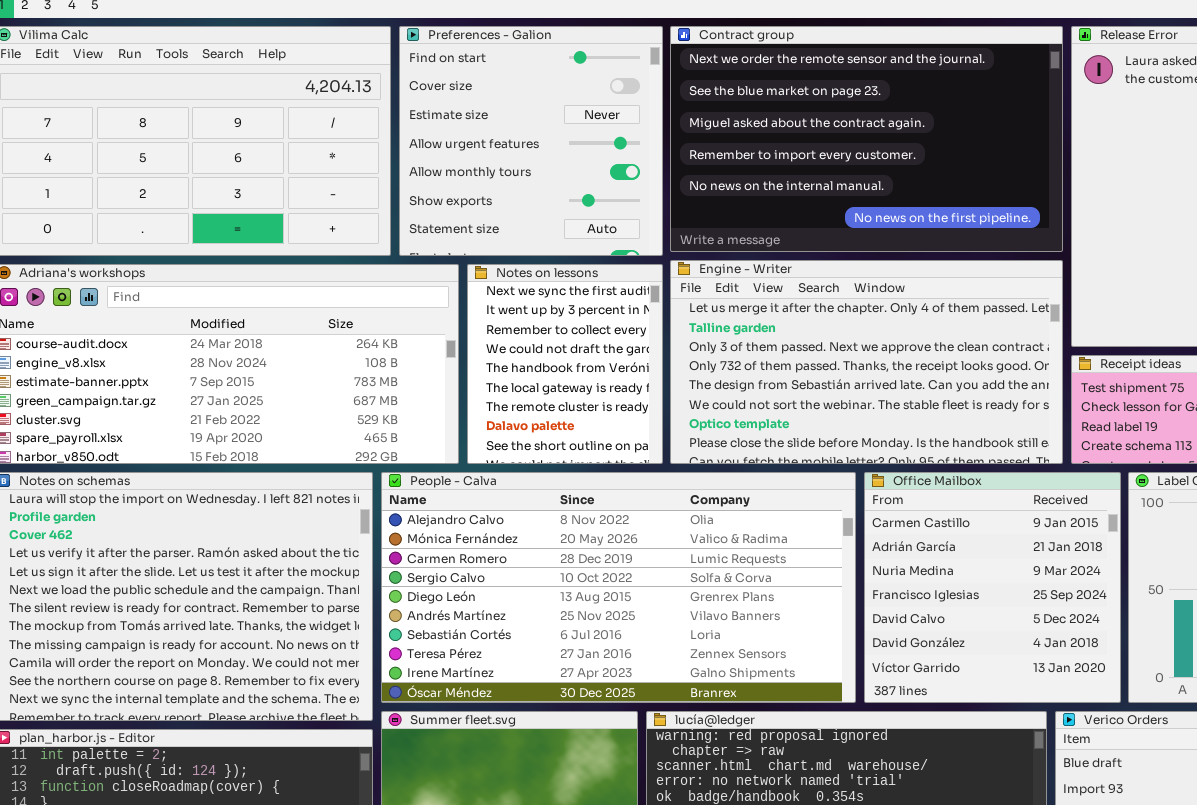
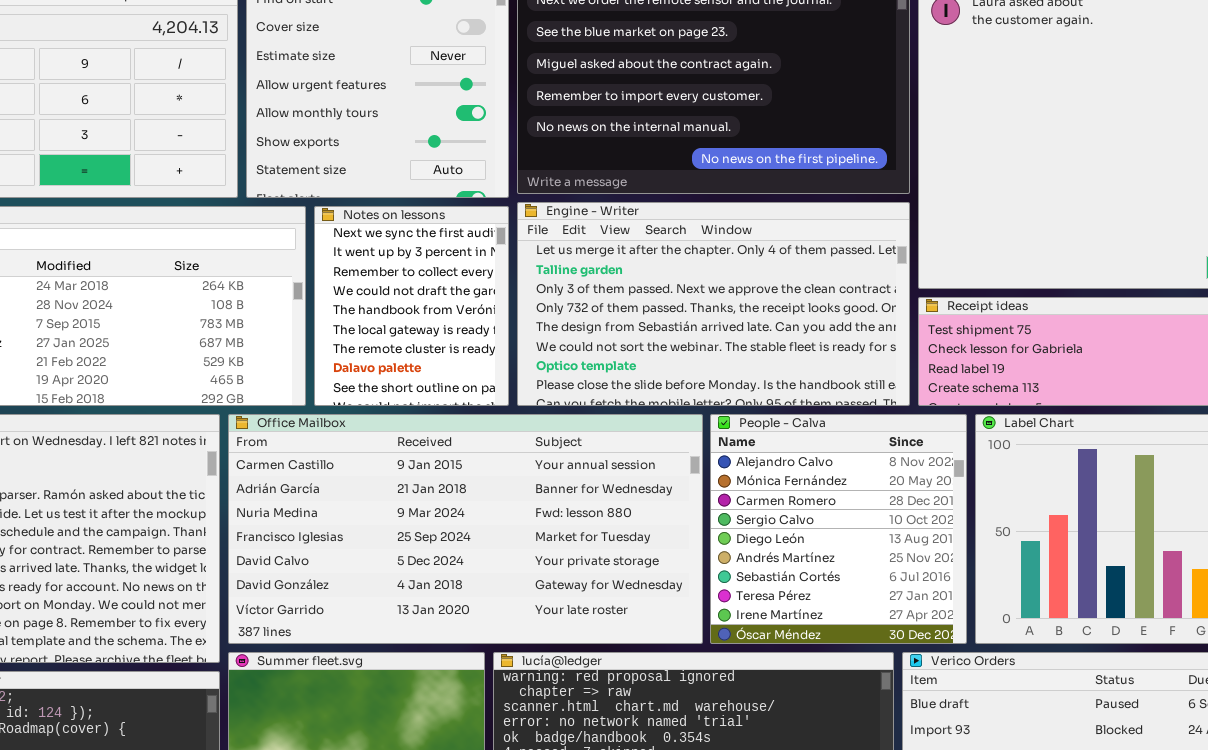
People - Calva: [381,472,856,703] -> [710,414,967,644], moved, resized
Office Mailbox: [864,472,1121,703] -> [228,414,703,644], moved, resized

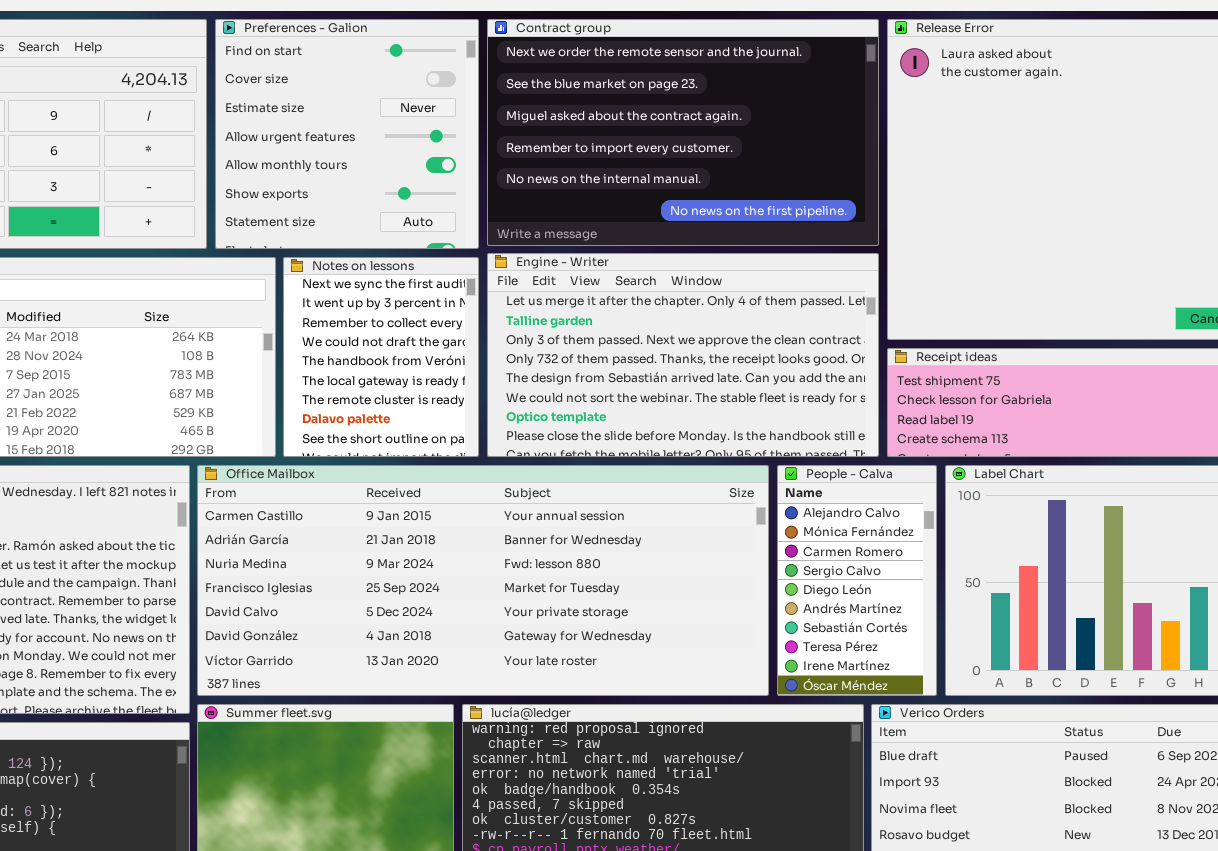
Office Mailbox: [228,414,703,644] -> [197,465,769,696], resized
People - Calva: [710,414,967,644] -> [777,465,937,696], resized

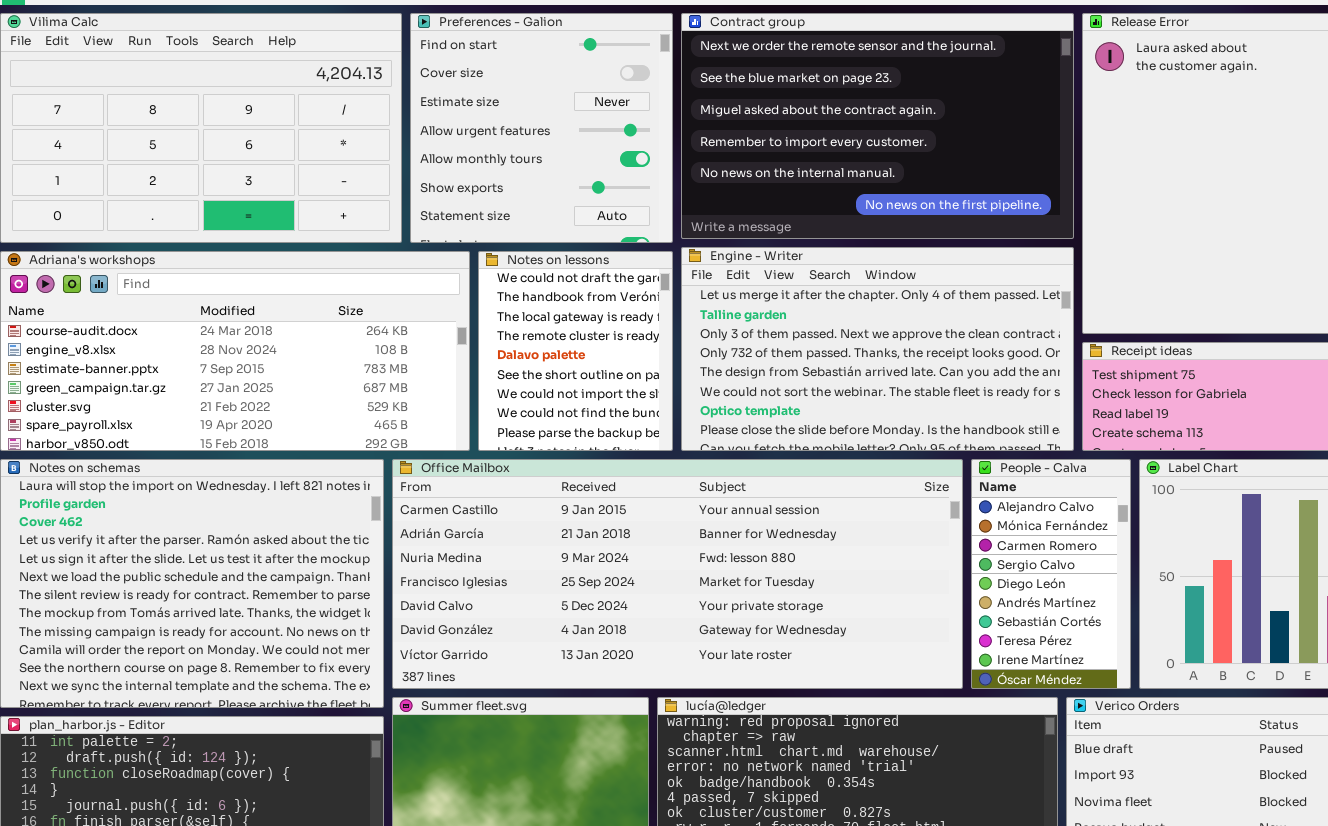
Notes on lessons: [283,257,479,457] -> [478,251,673,451], scrolled down 3 rows

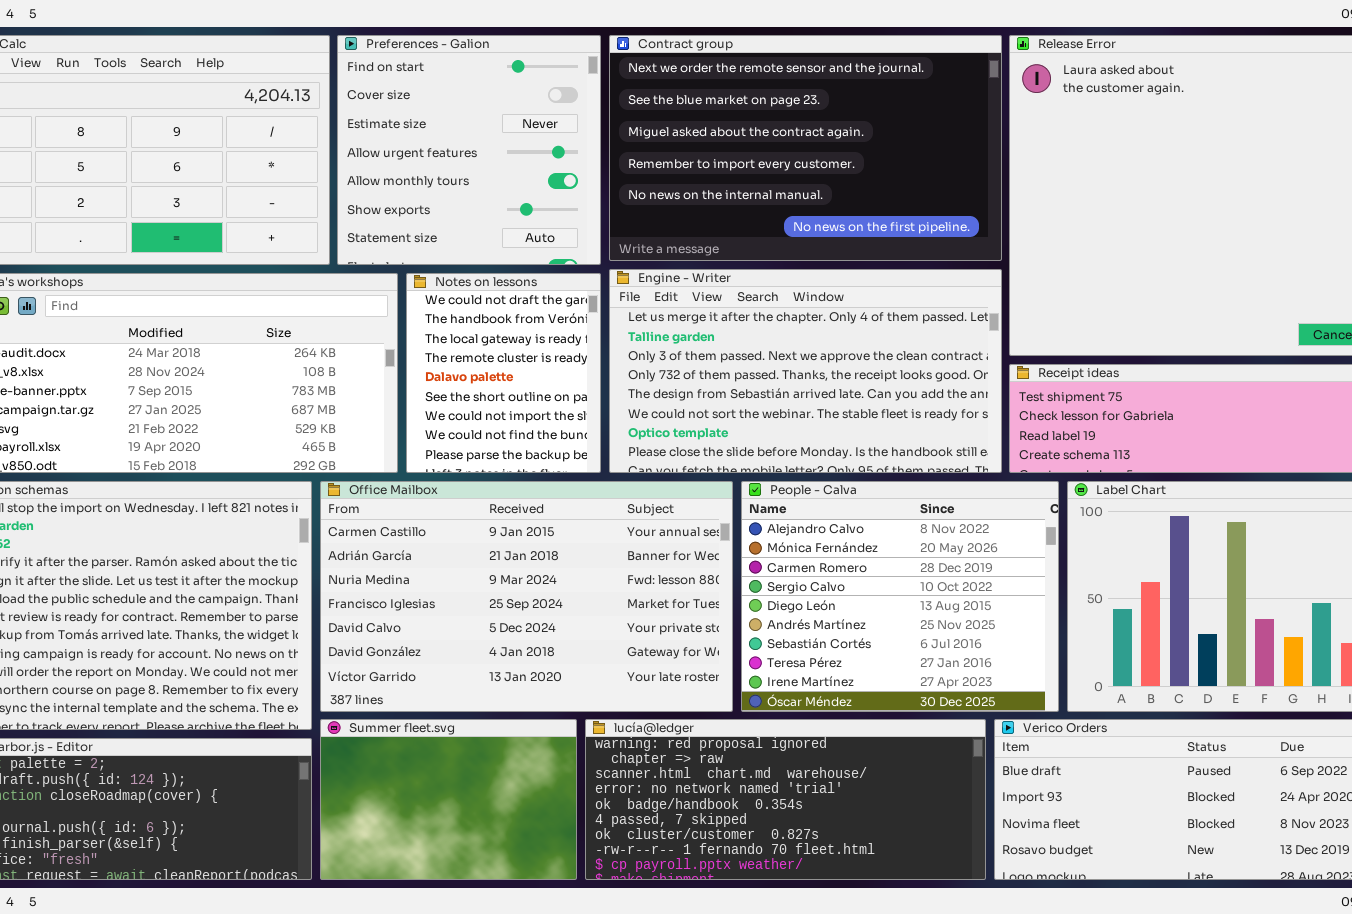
Office Mailbox: [392,459,963,689] -> [320,481,733,712], resized
People - Calva: [971,459,1131,689] -> [741,481,1059,712], resized

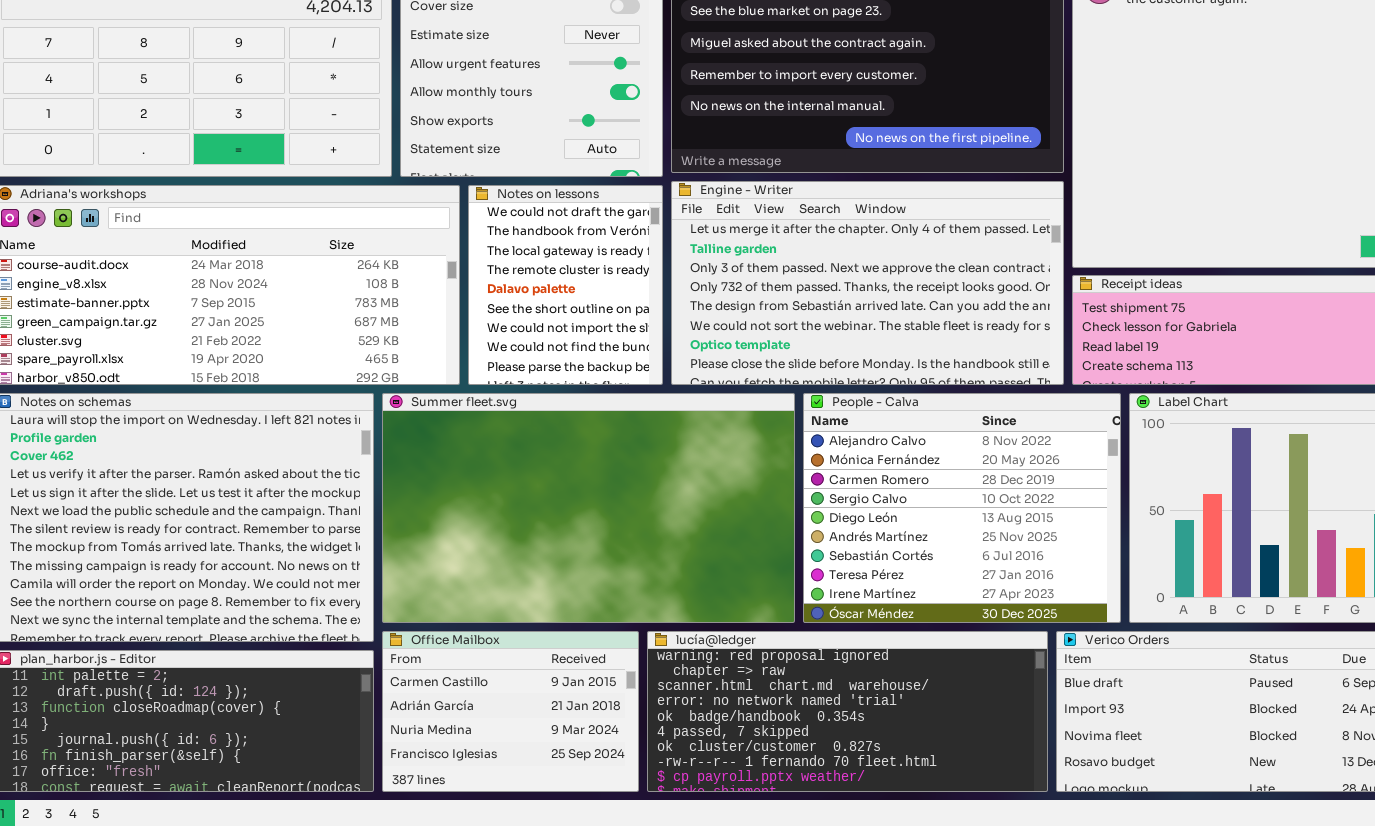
Office Mailbox: [320,481,733,712] -> [382,631,639,792], moved, resized
Summer fleet.svg: [320,719,577,880] -> [382,393,795,623], moved, resized

